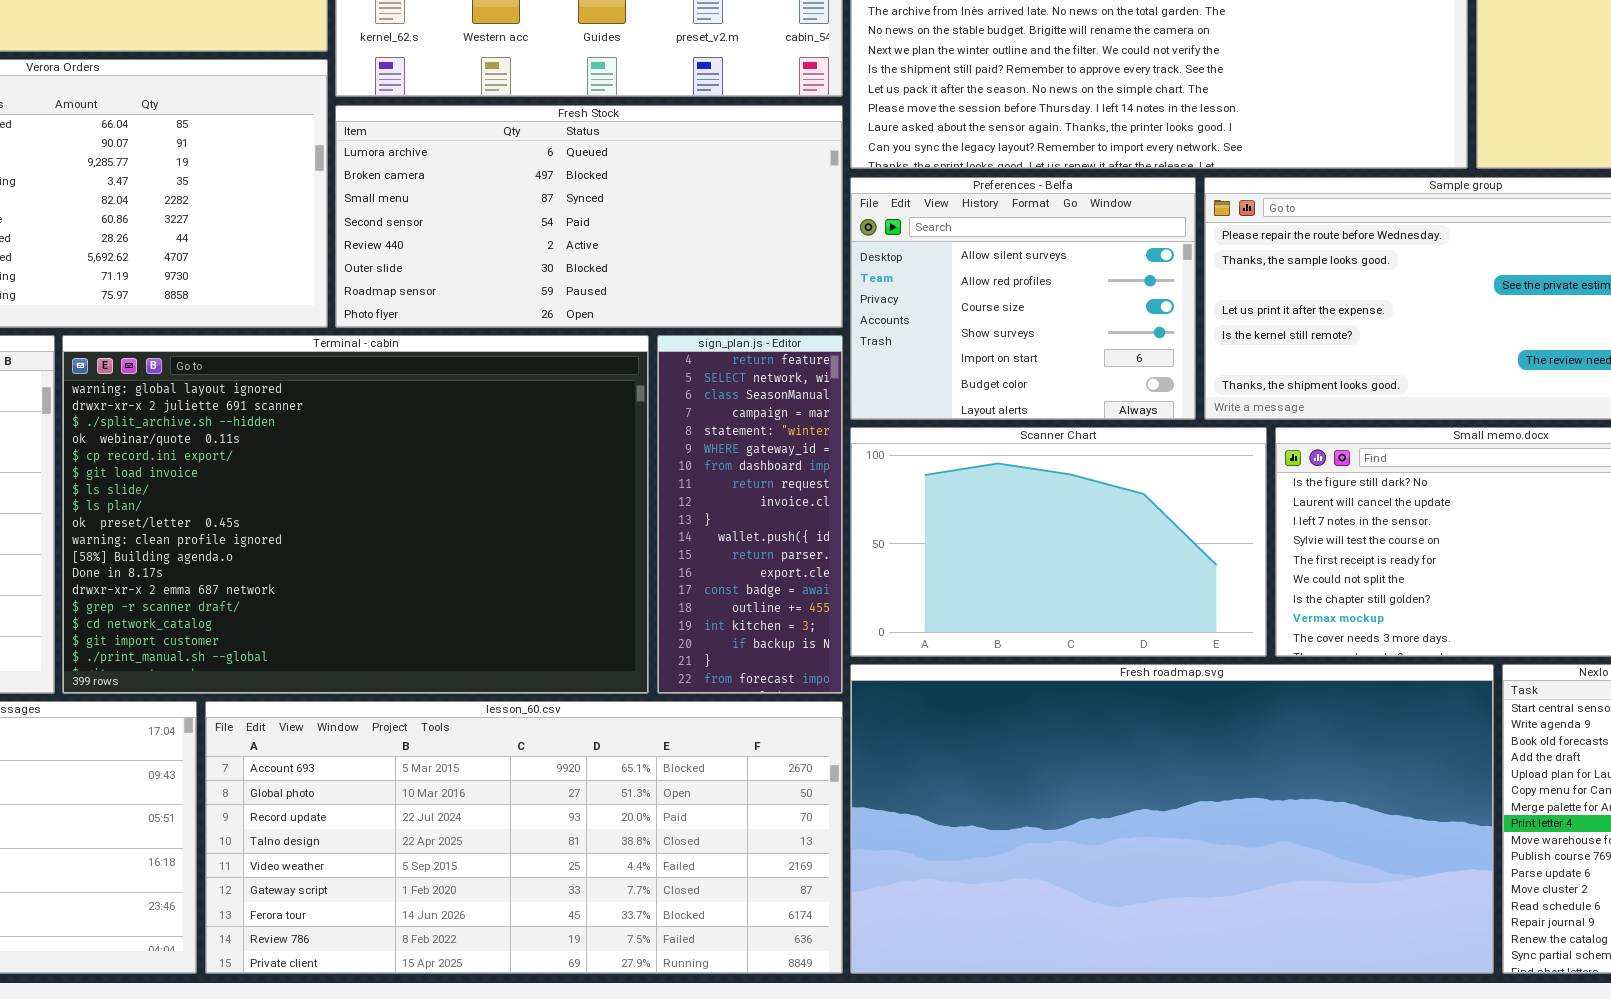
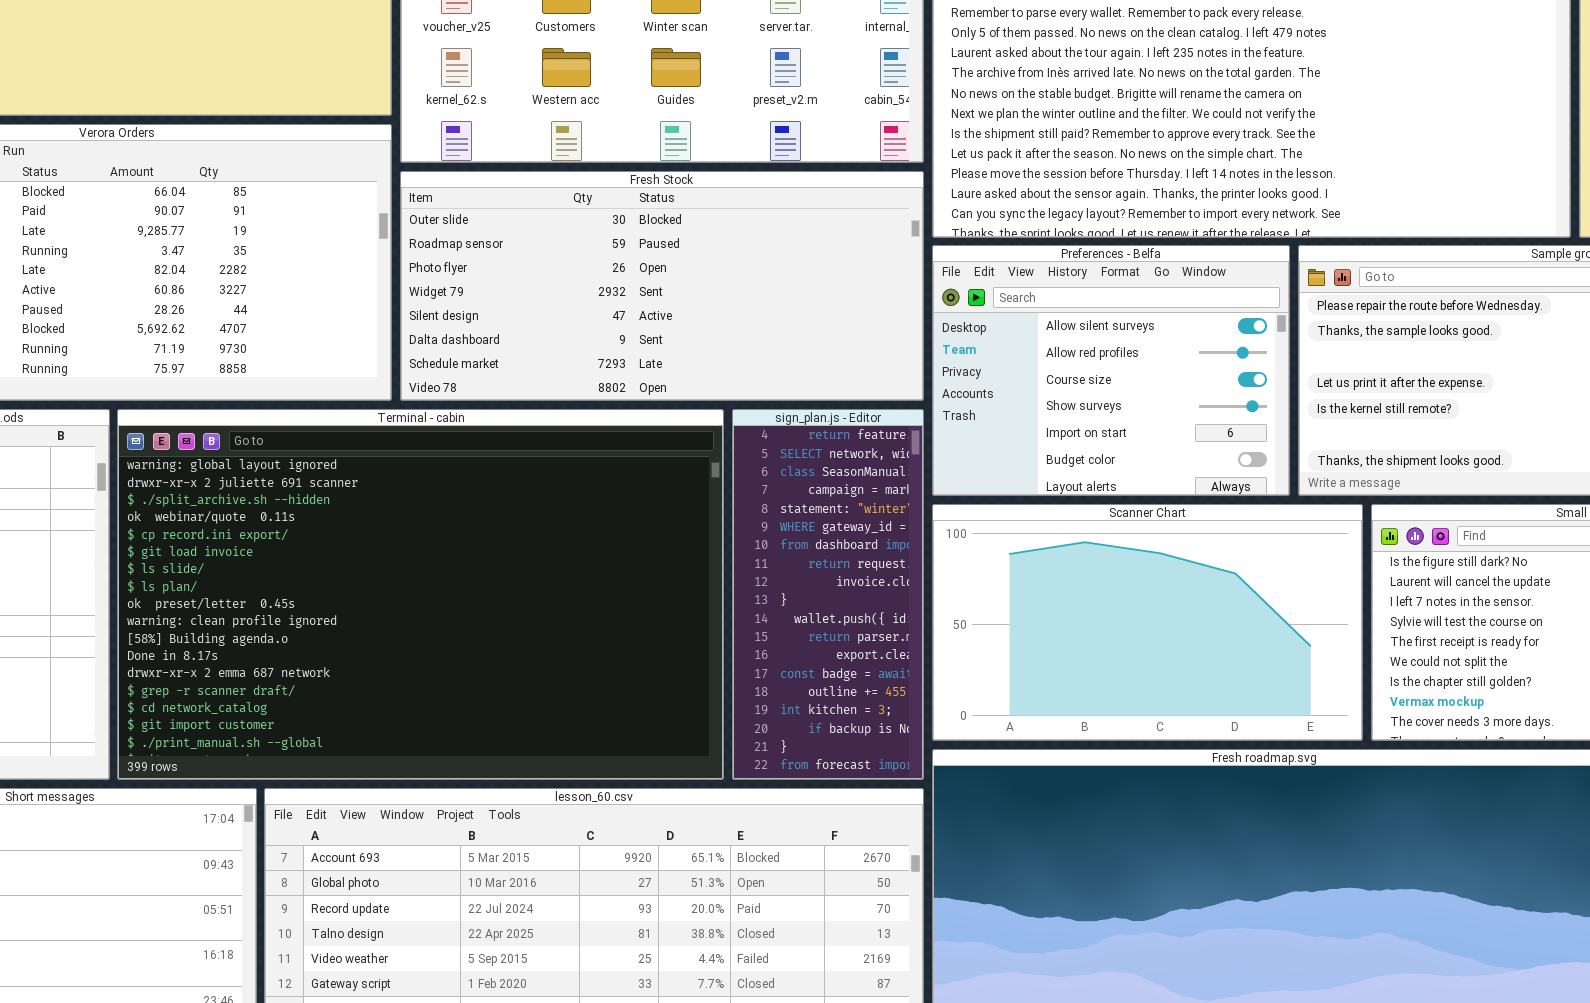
Fresh Stock: [335,105,843,328] -> [400,171,924,401], scrolled down 5 rows

